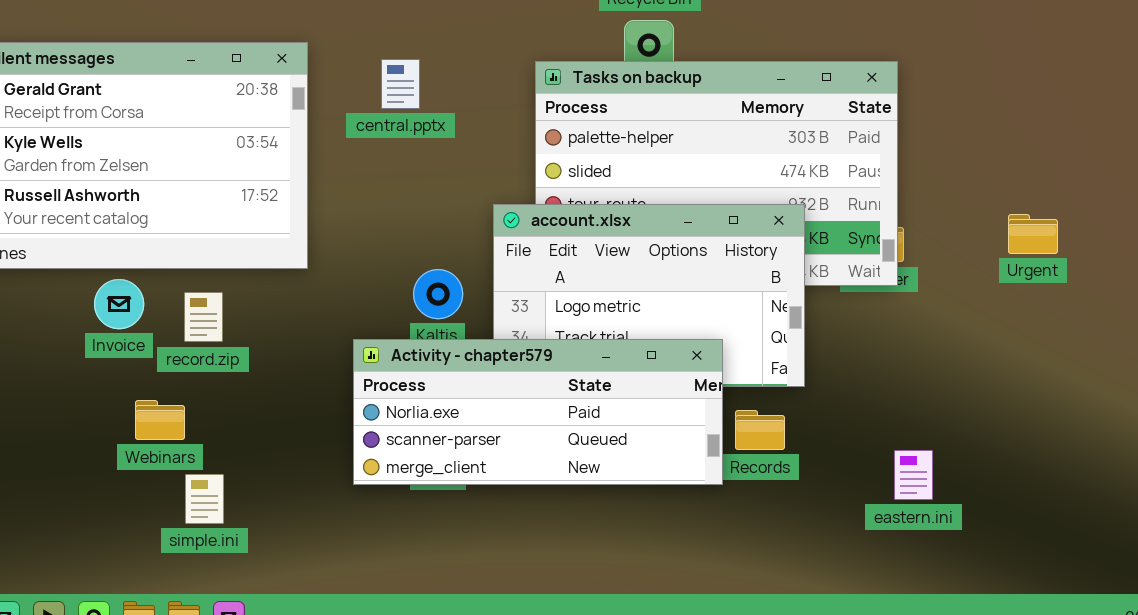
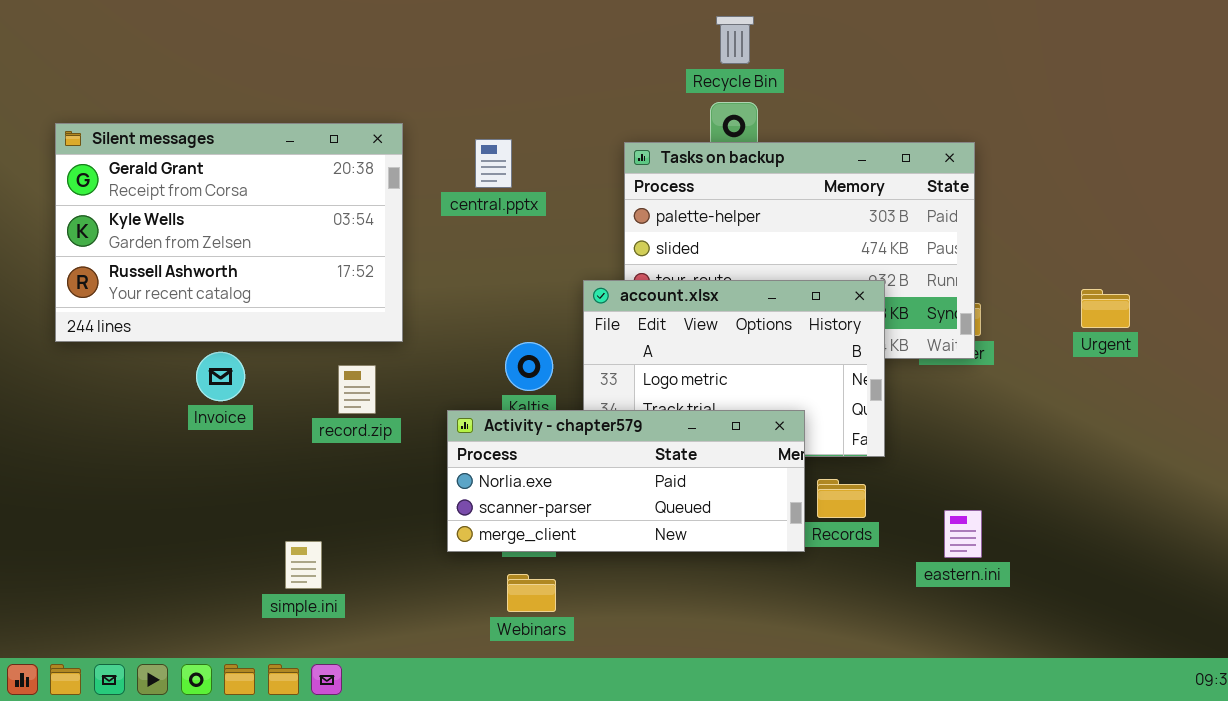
record.zip: [184,292,223,342] -> [338,365,376,414], moved
Webinars: [135,400,185,440] -> [507,574,556,612], moved
eastern.ini: [894,450,933,500] -> [944,510,982,558], moved

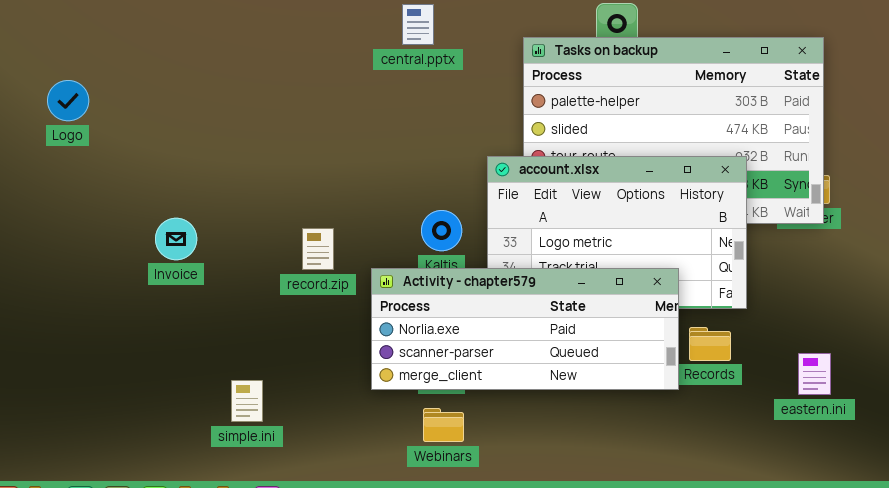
Silent messages: [55,123,403,342] -> none, closed
central.pptx: [475,139,512,188] -> [402,4,434,45], moved
record.zip: [338,365,376,414] -> [302,228,334,270], moved

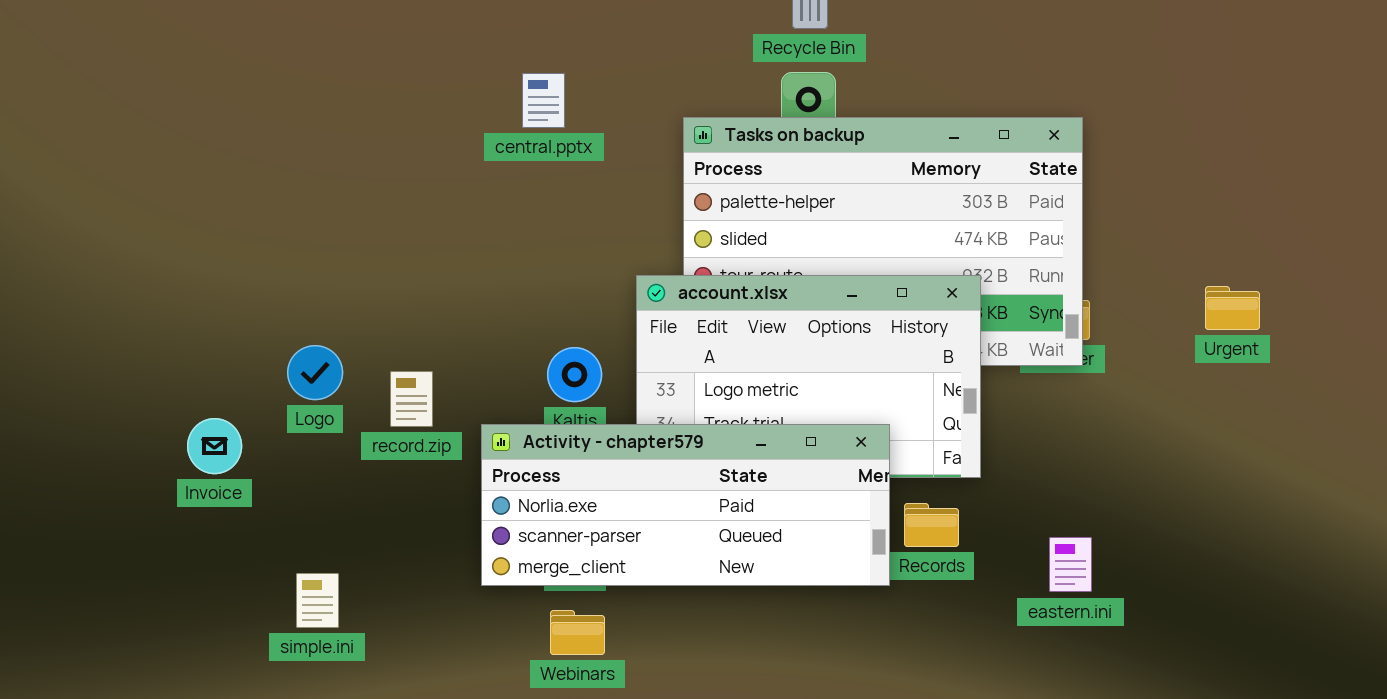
Logo: [47,80,89,121] -> [287,345,343,400], moved
Invoice: [155,218,197,260] -> [187,418,242,474], moved

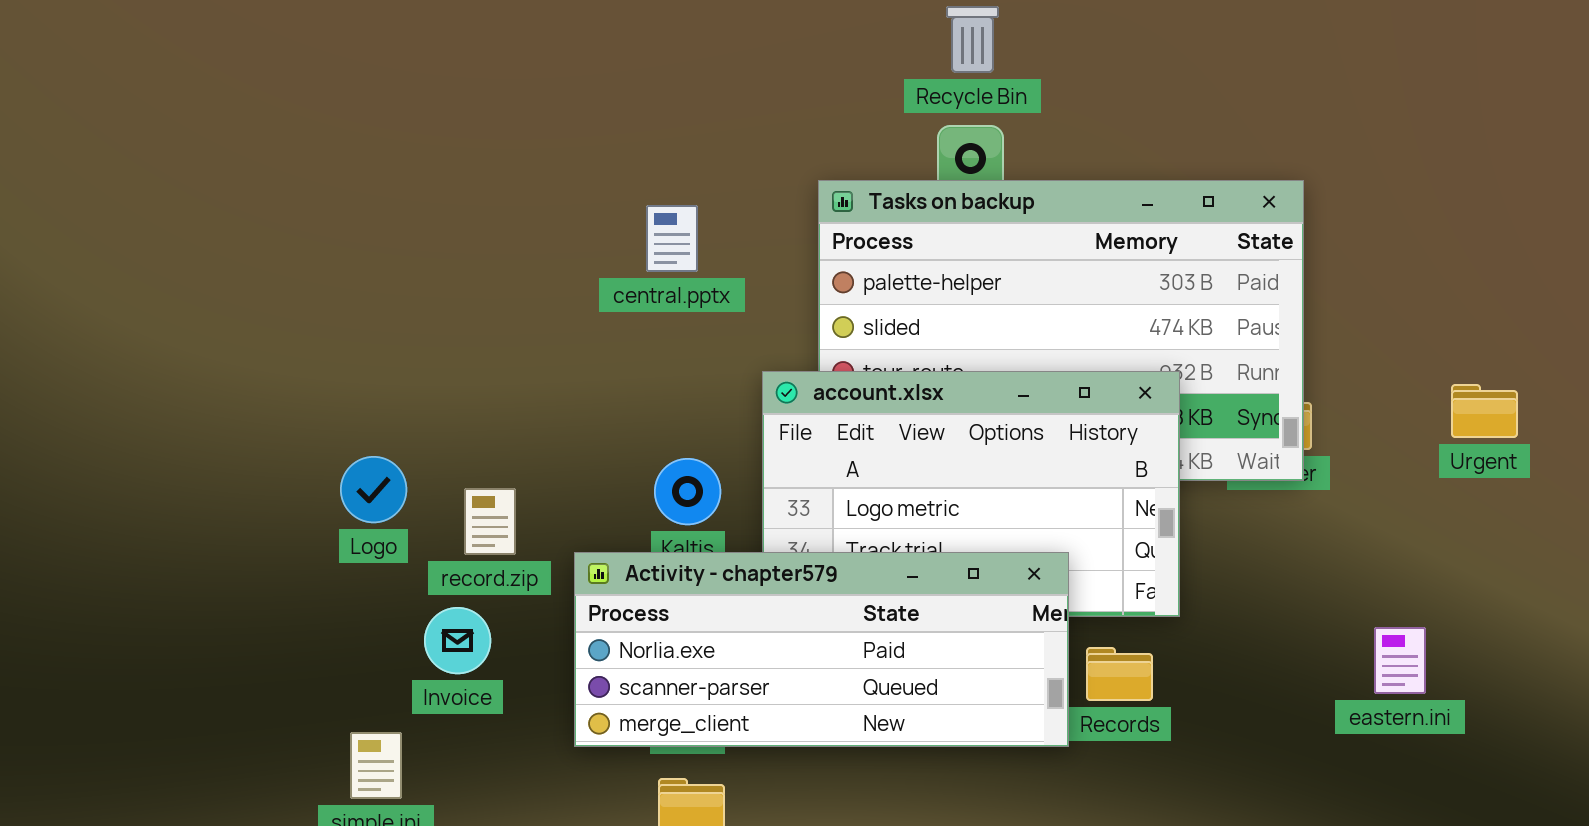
central.pptx: [522,73,565,128] -> [646,205,698,272], moved
Invoice: [187,418,242,474] -> [424,607,491,674], moved
eastern.ini: [1049,537,1092,592] -> [1374,627,1426,694], moved

